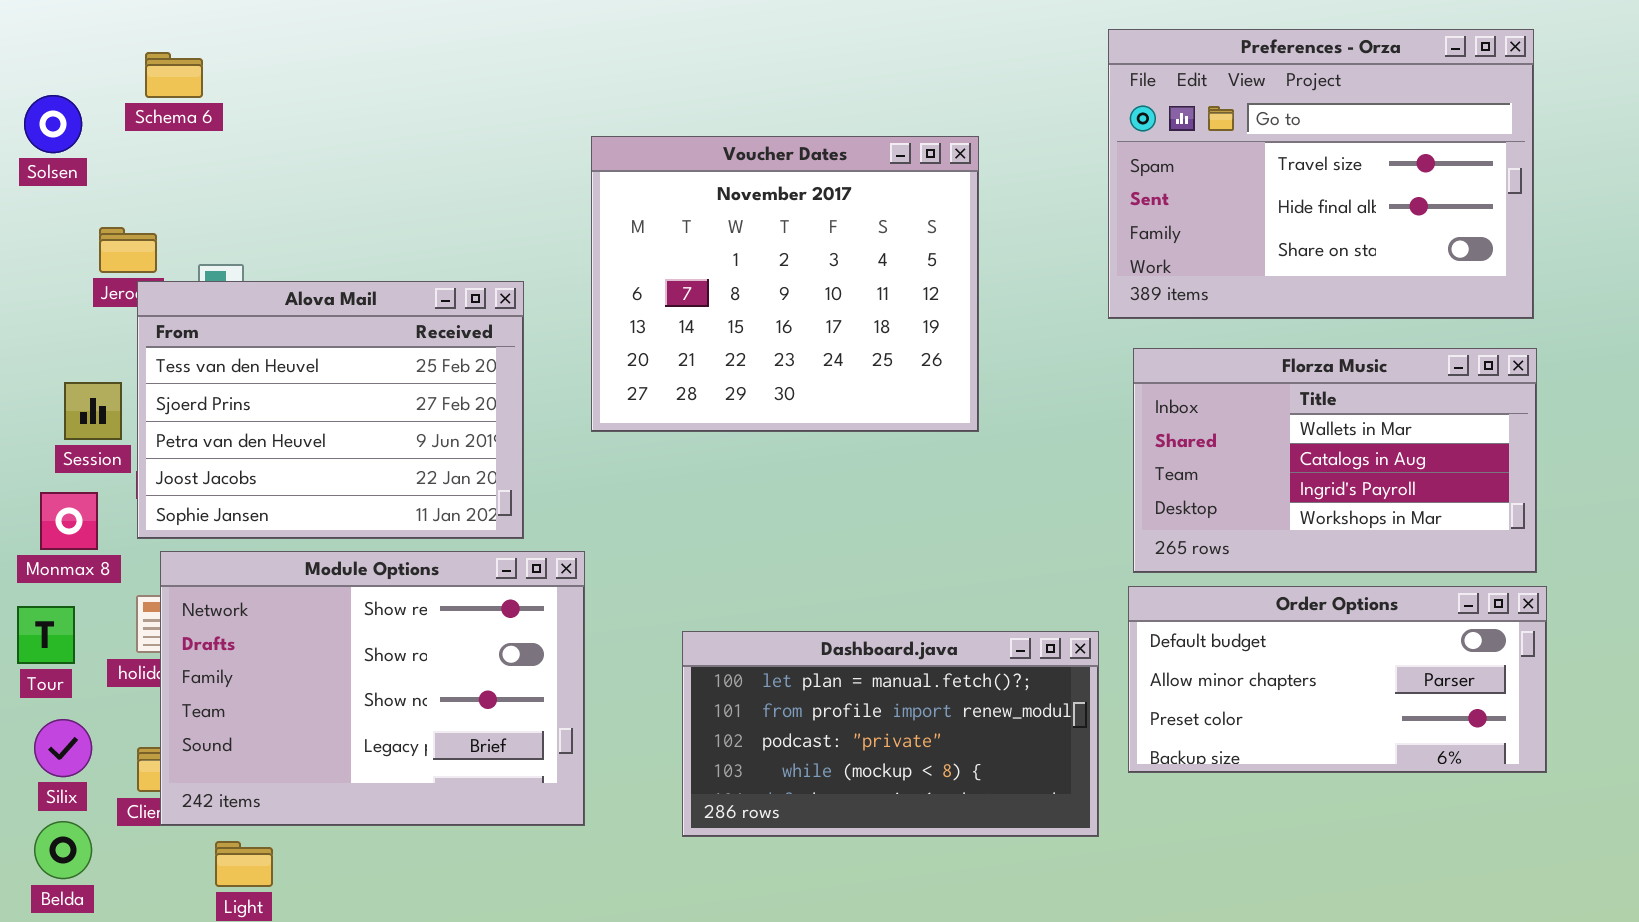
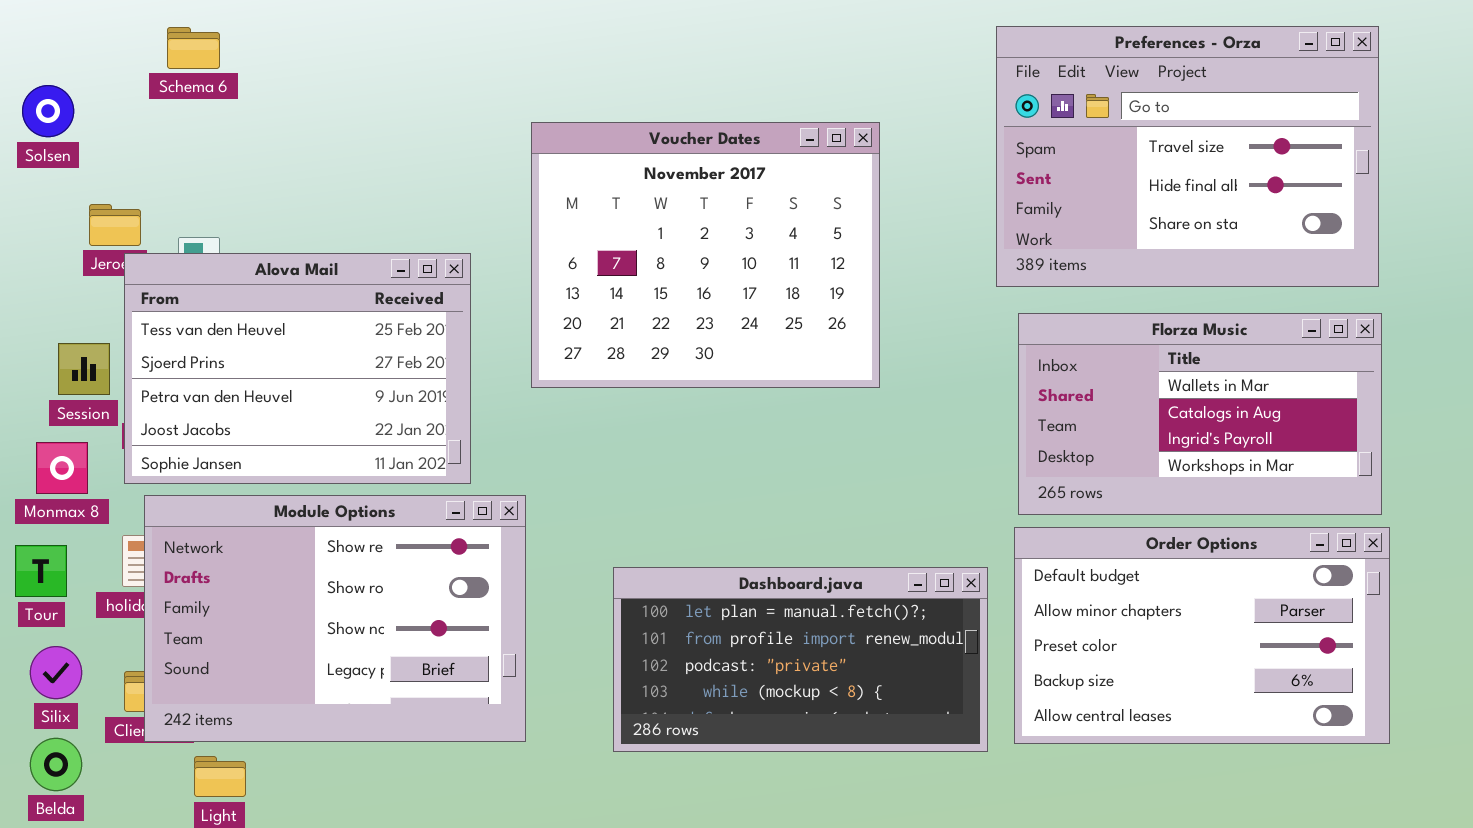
Schema 6: [145,52,203,98] -> [167,27,220,69], moved
Order Options: [1128,586,1547,773] -> [1014,527,1390,744], resized

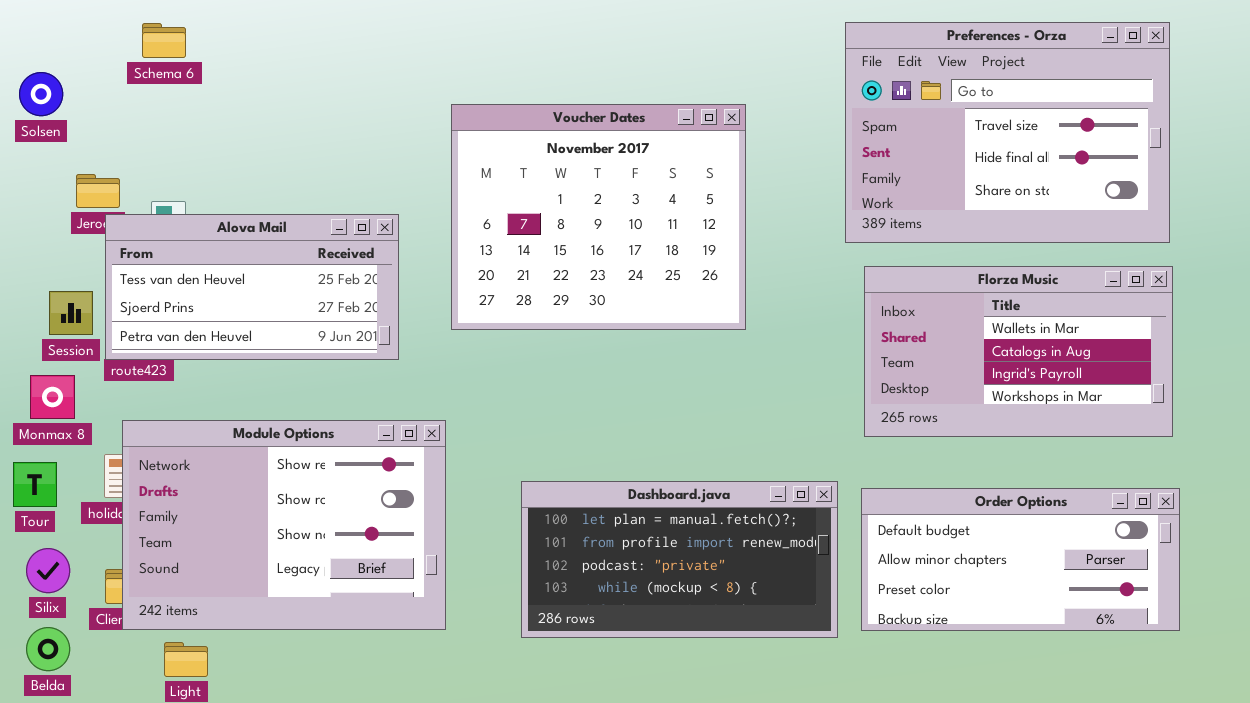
Alova Mail: [124,253,471,484] -> [105,214,399,360], resized
Order Options: [1014,527,1390,744] -> [861,488,1180,631], resized

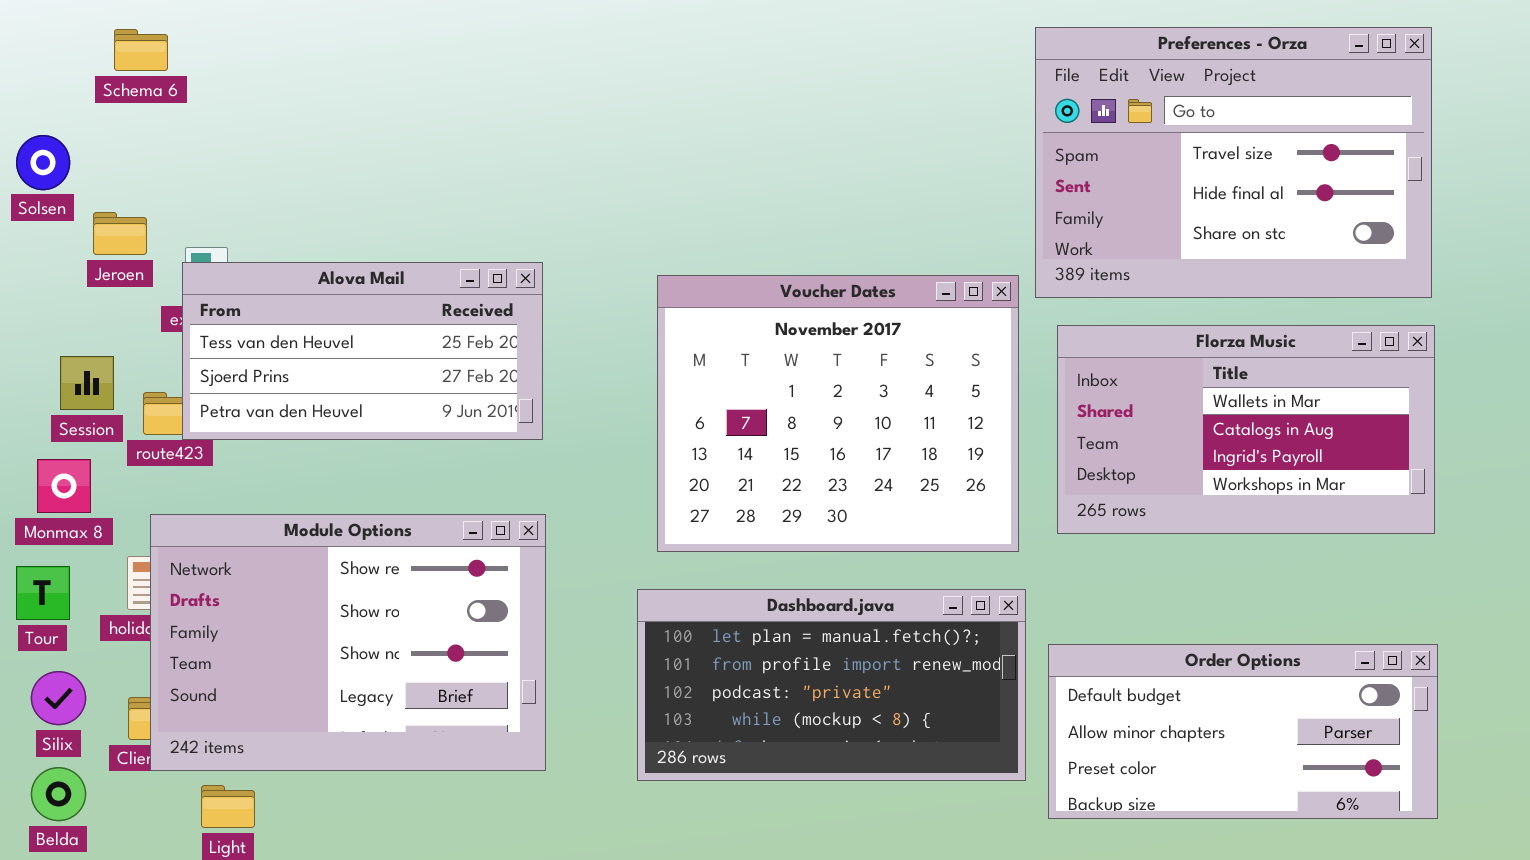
Schema 6: [142,23,186,58] -> [114,29,168,71], moved
Solsen: [19,72,63,116] -> [16,135,70,190], moved
Voucher Dates: [451,104,746,330] -> [657,275,1019,552], moved
Alova Mail: [105,214,399,360] -> [182,262,543,440], moved
Order Options: [861,488,1180,631] -> [1048,644,1438,819], moved

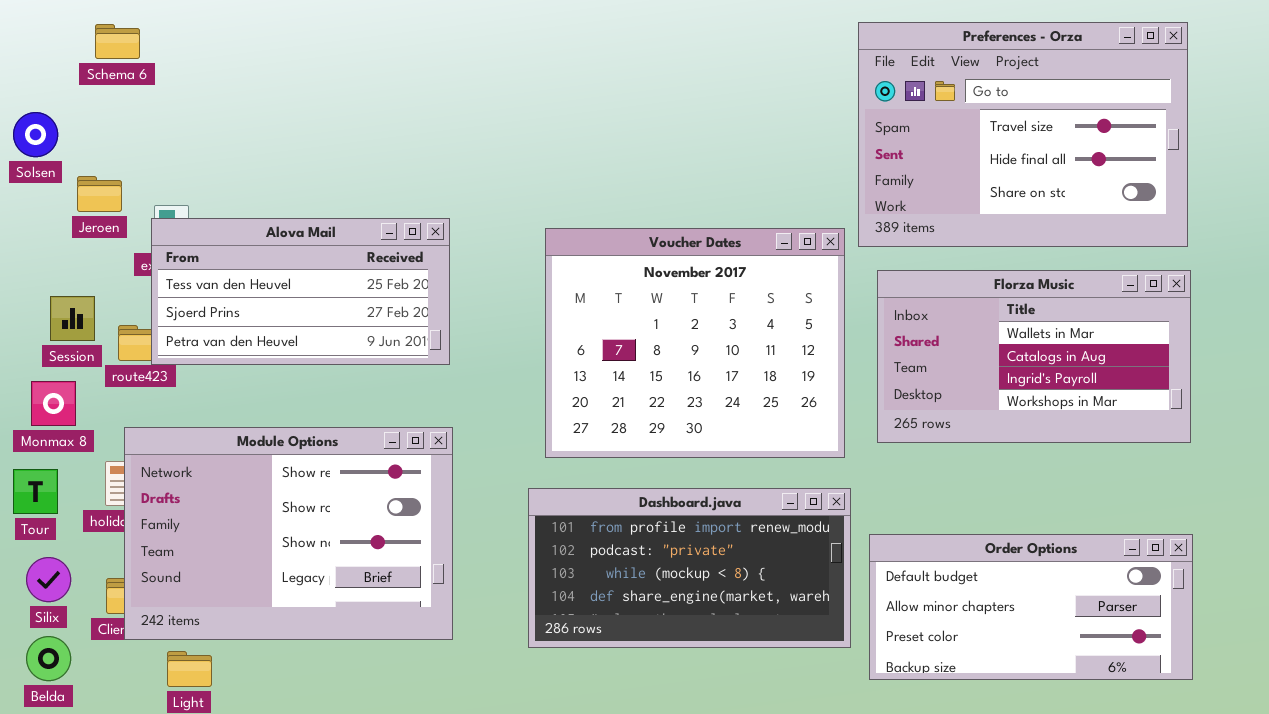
Dashboard.java: [637,589,1026,781] -> [528,488,851,648], scrolled down 1 row

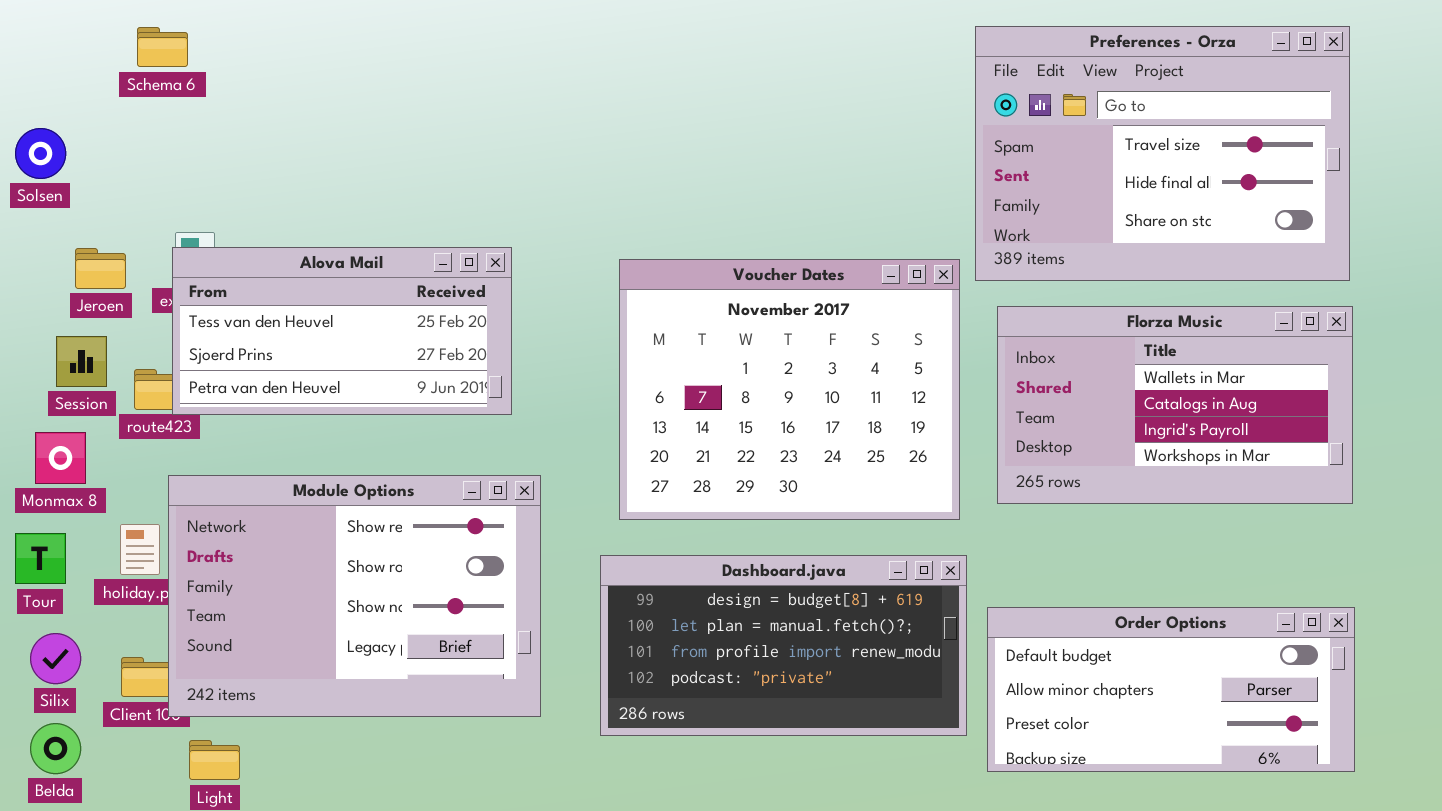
Schema 6: [95,24,140,59] -> [137,27,188,67], moved
Jeroen: [77,176,122,212] -> [75,248,126,289], moved
Module Options: [124,427,453,640] -> [168,475,541,717], moved
Dashboard.java: [528,488,851,648] -> [600,555,967,736], scrolled up 2 rows

